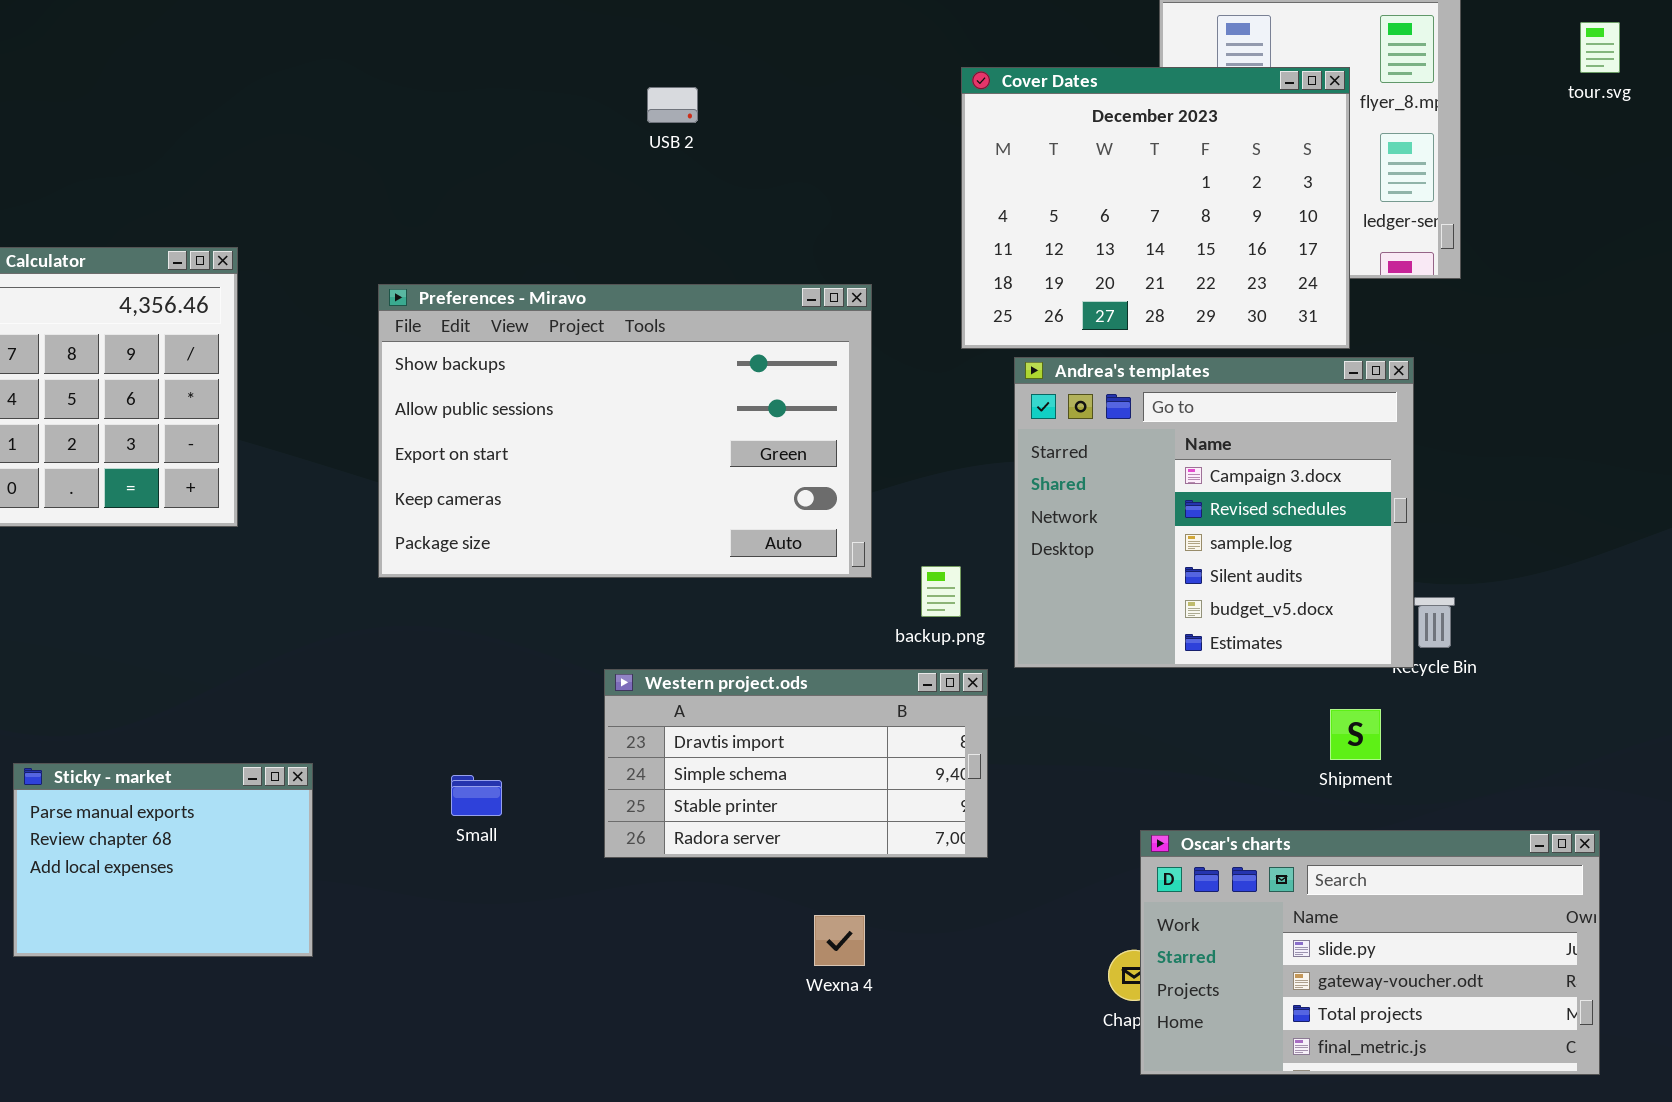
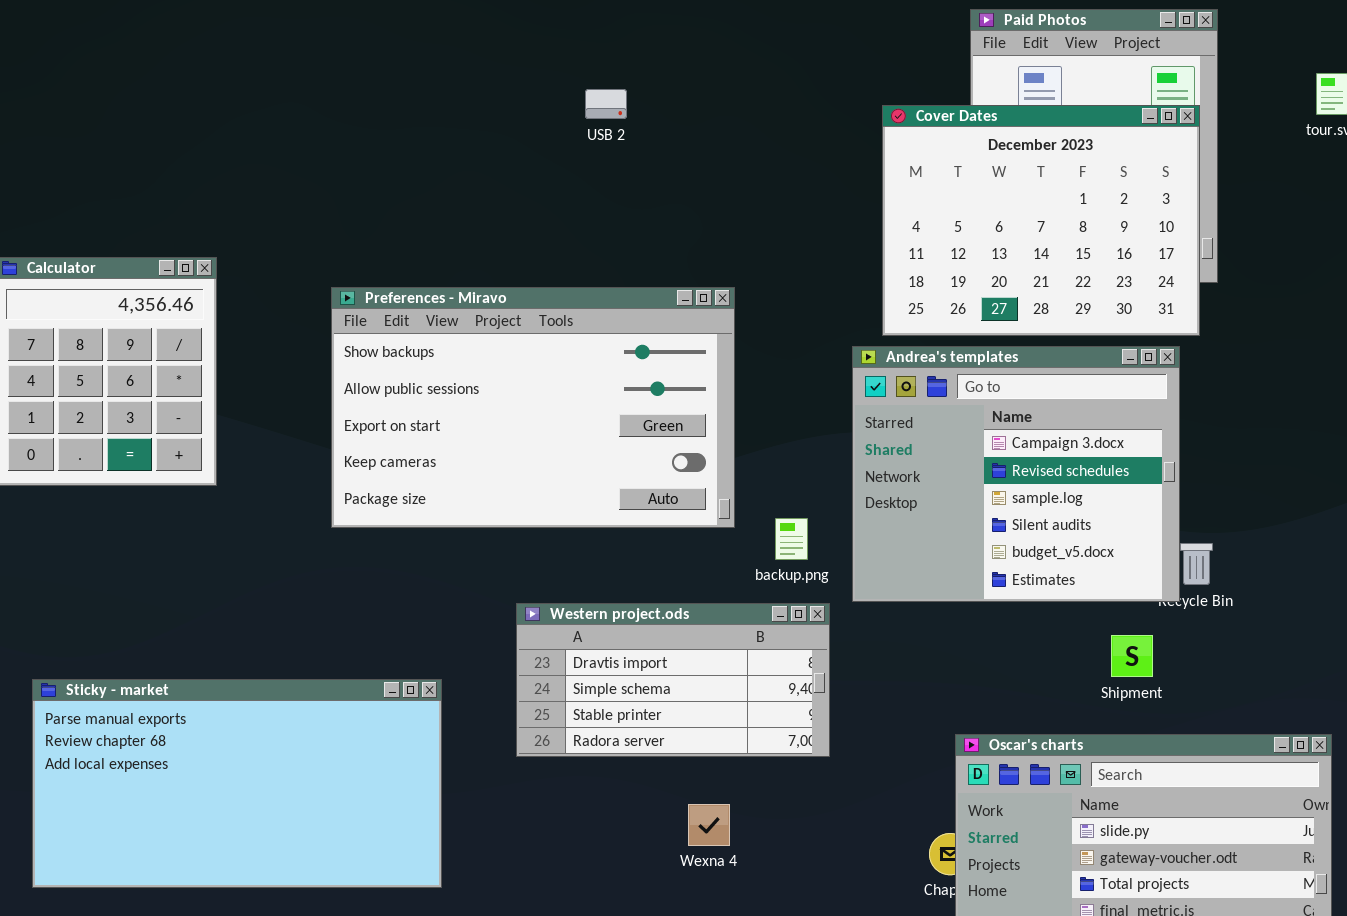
Cover Dates: [961,67,1350,349] -> [882,105,1200,336], moved
USB 2: [647,87,698,123] -> [585,89,627,119], moved
Sticky - market: [13,763,313,957] -> [32,679,442,888], resized

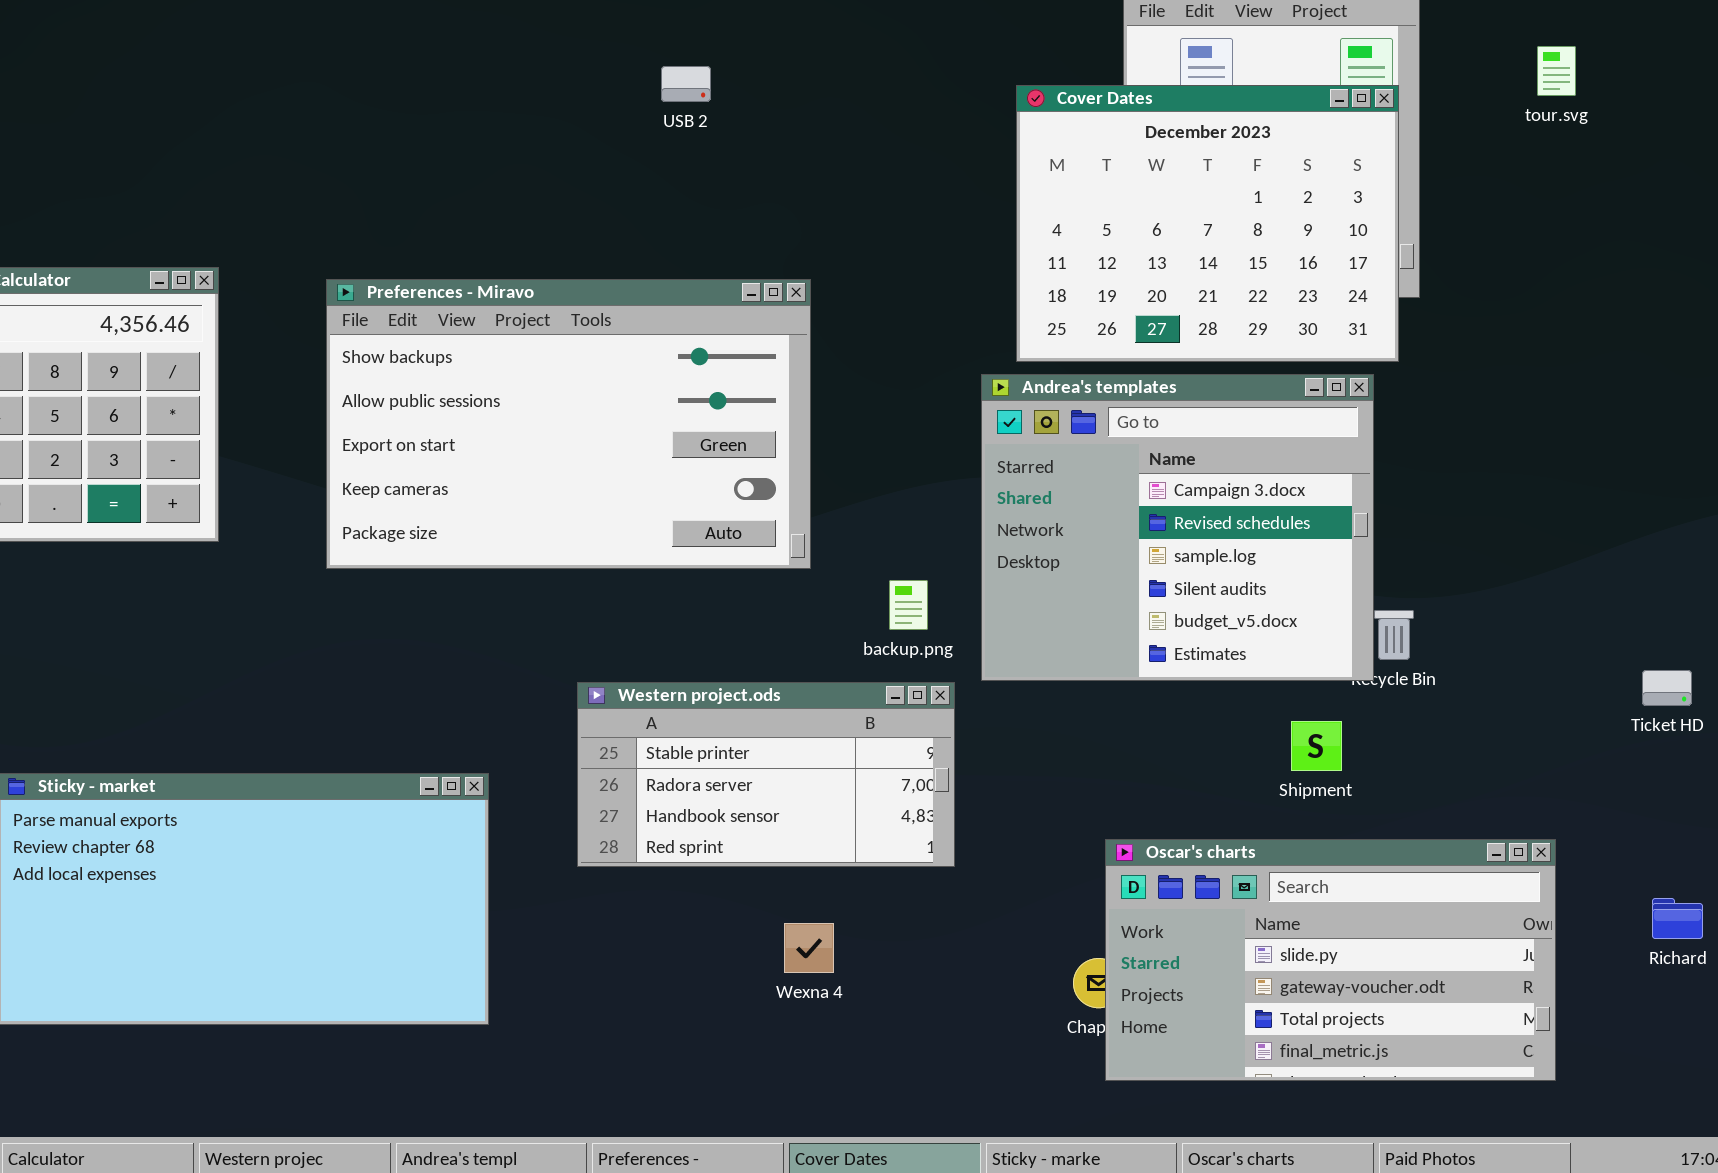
Preferences - Miravo: [331,287,735,528] -> [326,279,811,569], moved
Western project.ods: [516,603,830,757] -> [577,682,955,867], scrolled down 2 rows

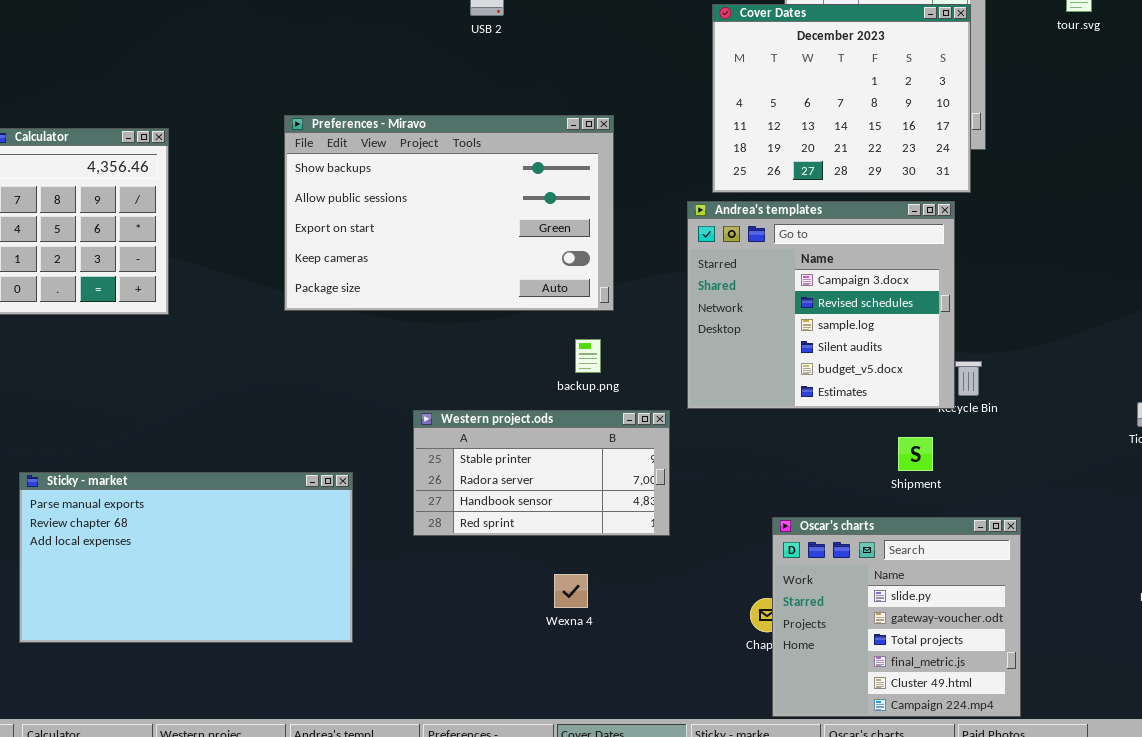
Preferences - Miravo: [326,279,811,569] -> [284,115,614,311], moved
backup.png: [889,580,928,630] -> [575,339,601,373], moved
Oscar's charts: [1105,839,1556,1081] -> [772,517,1021,717], resized

